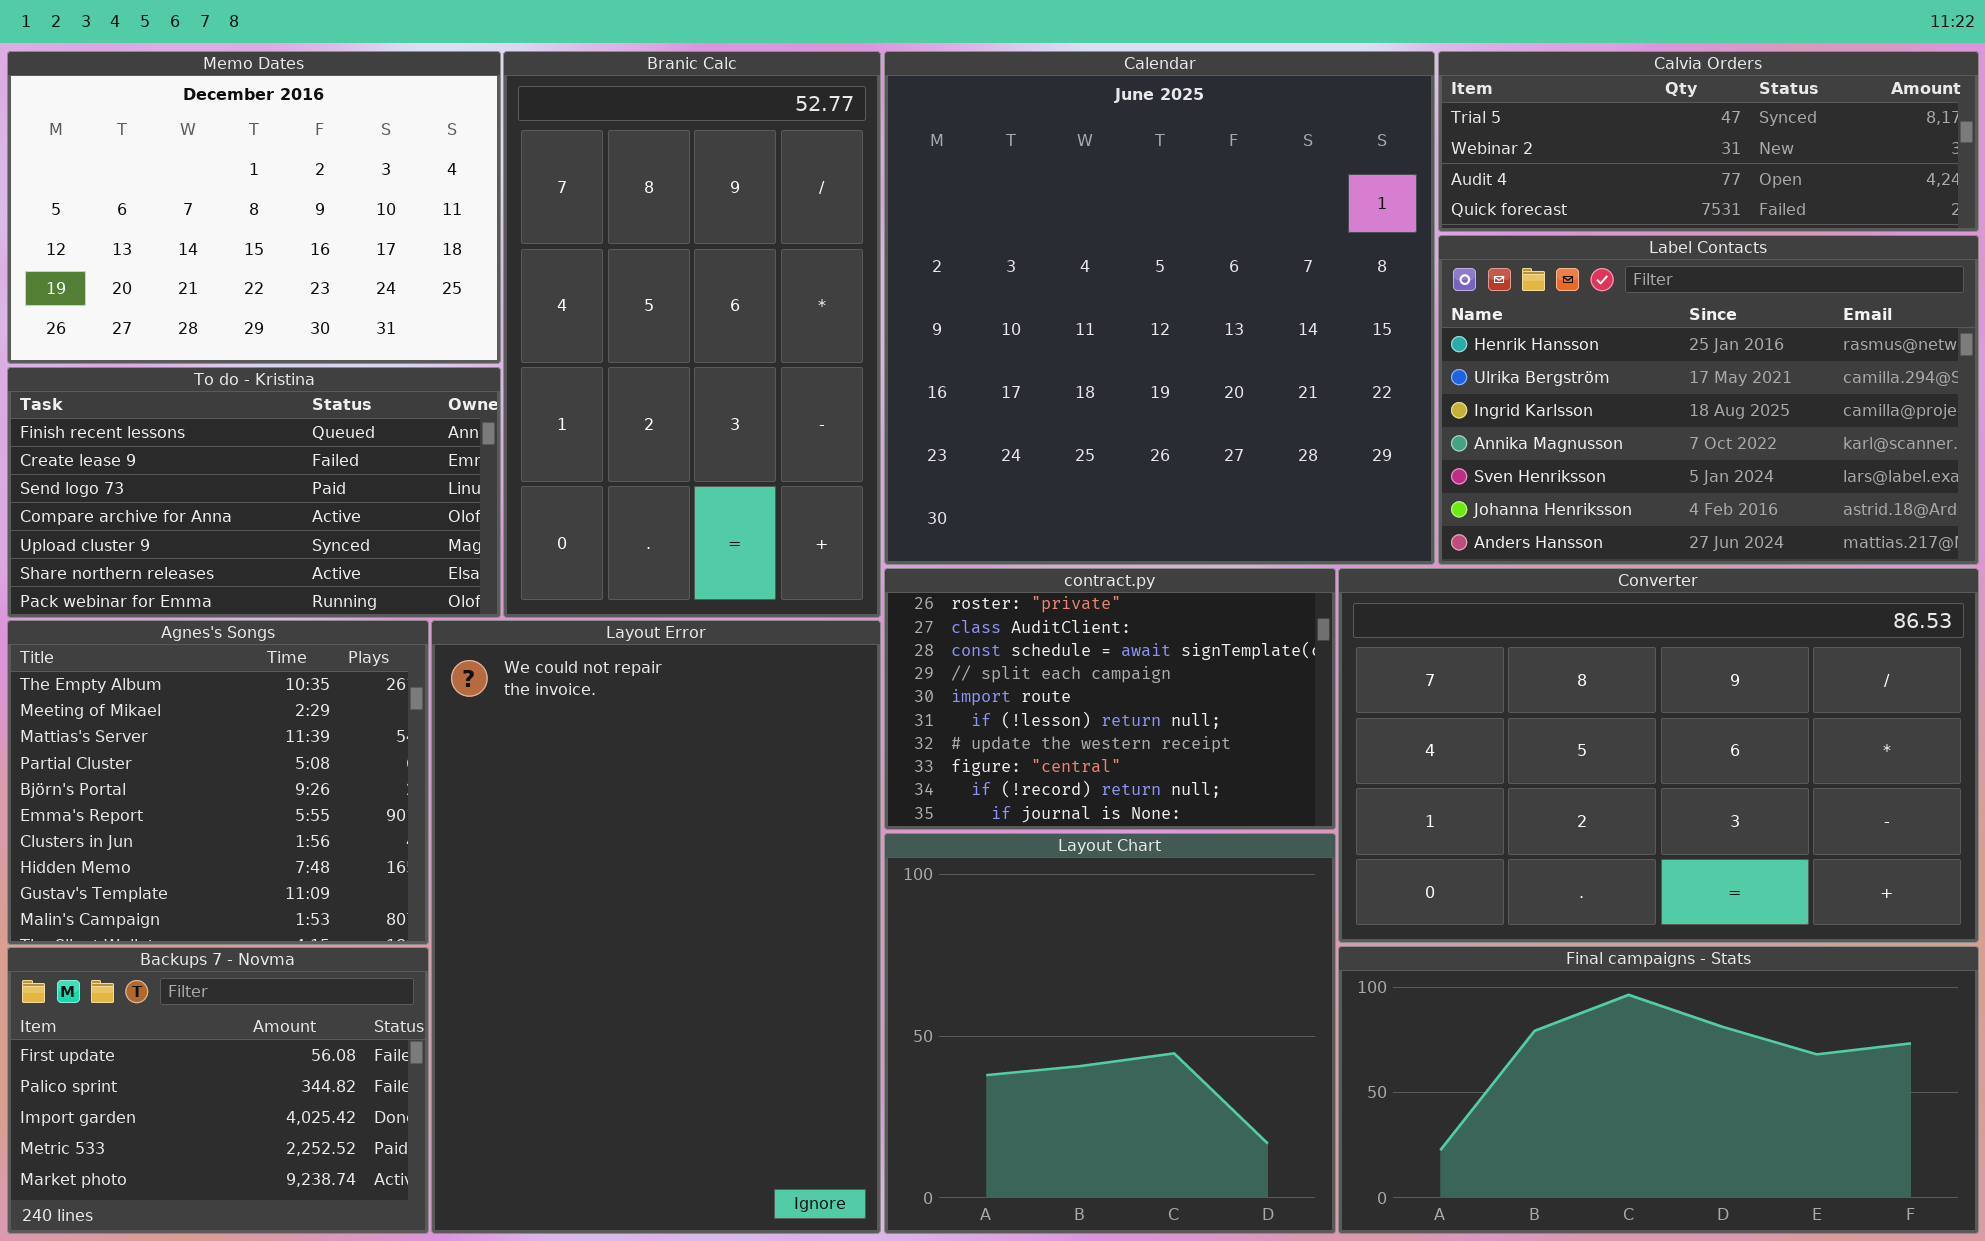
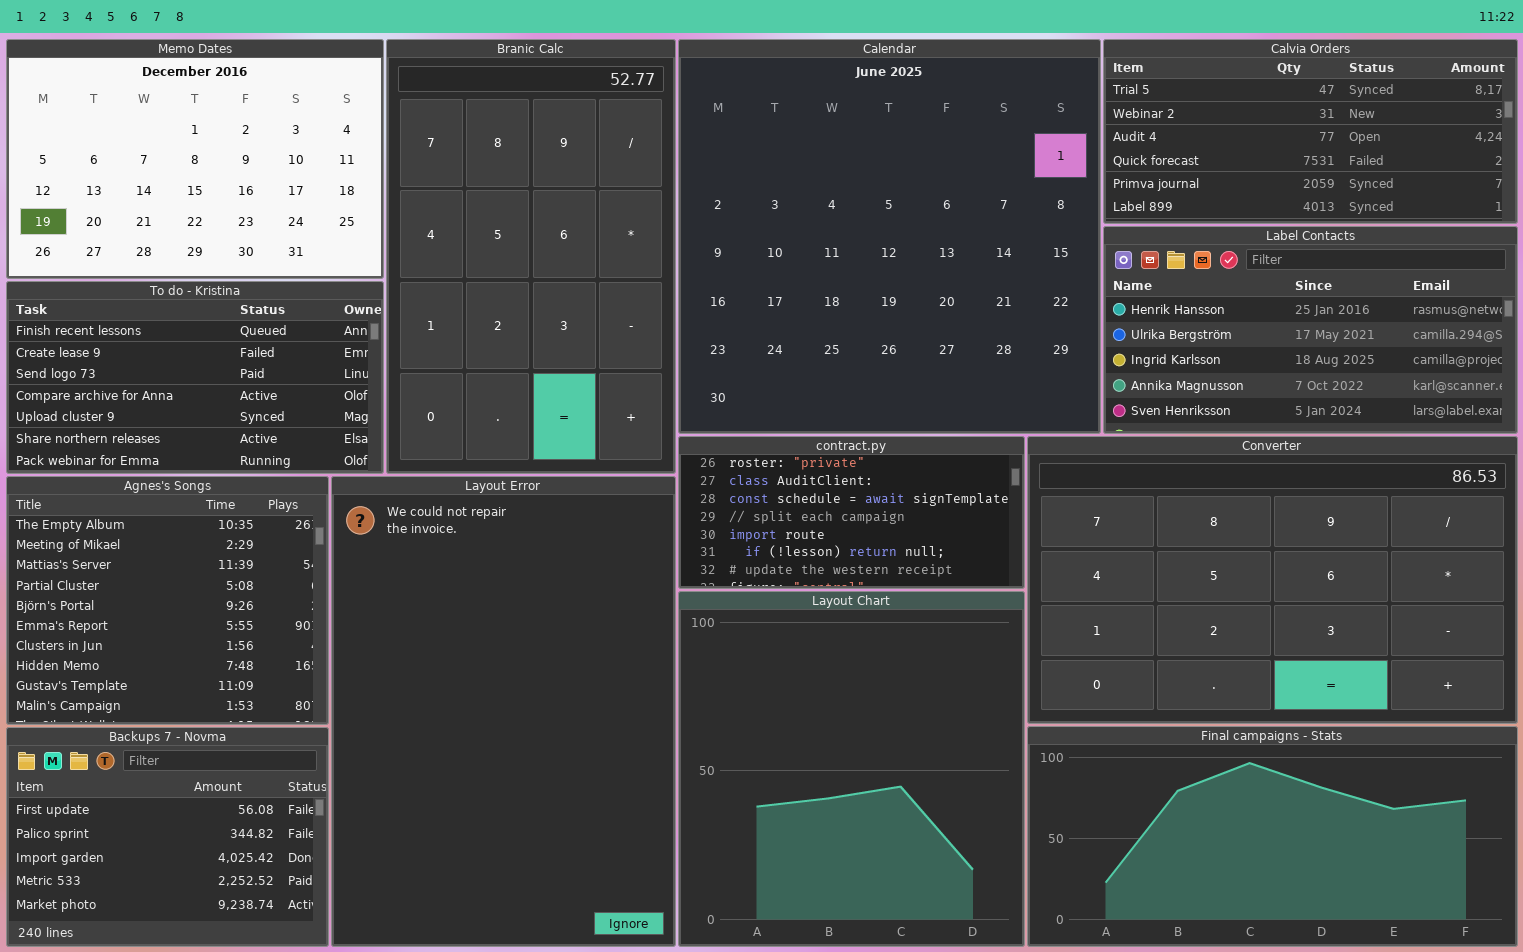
Calvia Orders: [1438,51,1979,232] -> [1103,39,1518,224], resized
Label Contacts: [1438,235,1979,565] -> [1103,226,1518,434], resized
contract.py: [884,568,1336,830] -> [678,436,1025,589], resized
Layout Chart: [884,833,1336,1234] -> [678,591,1025,947], resized

